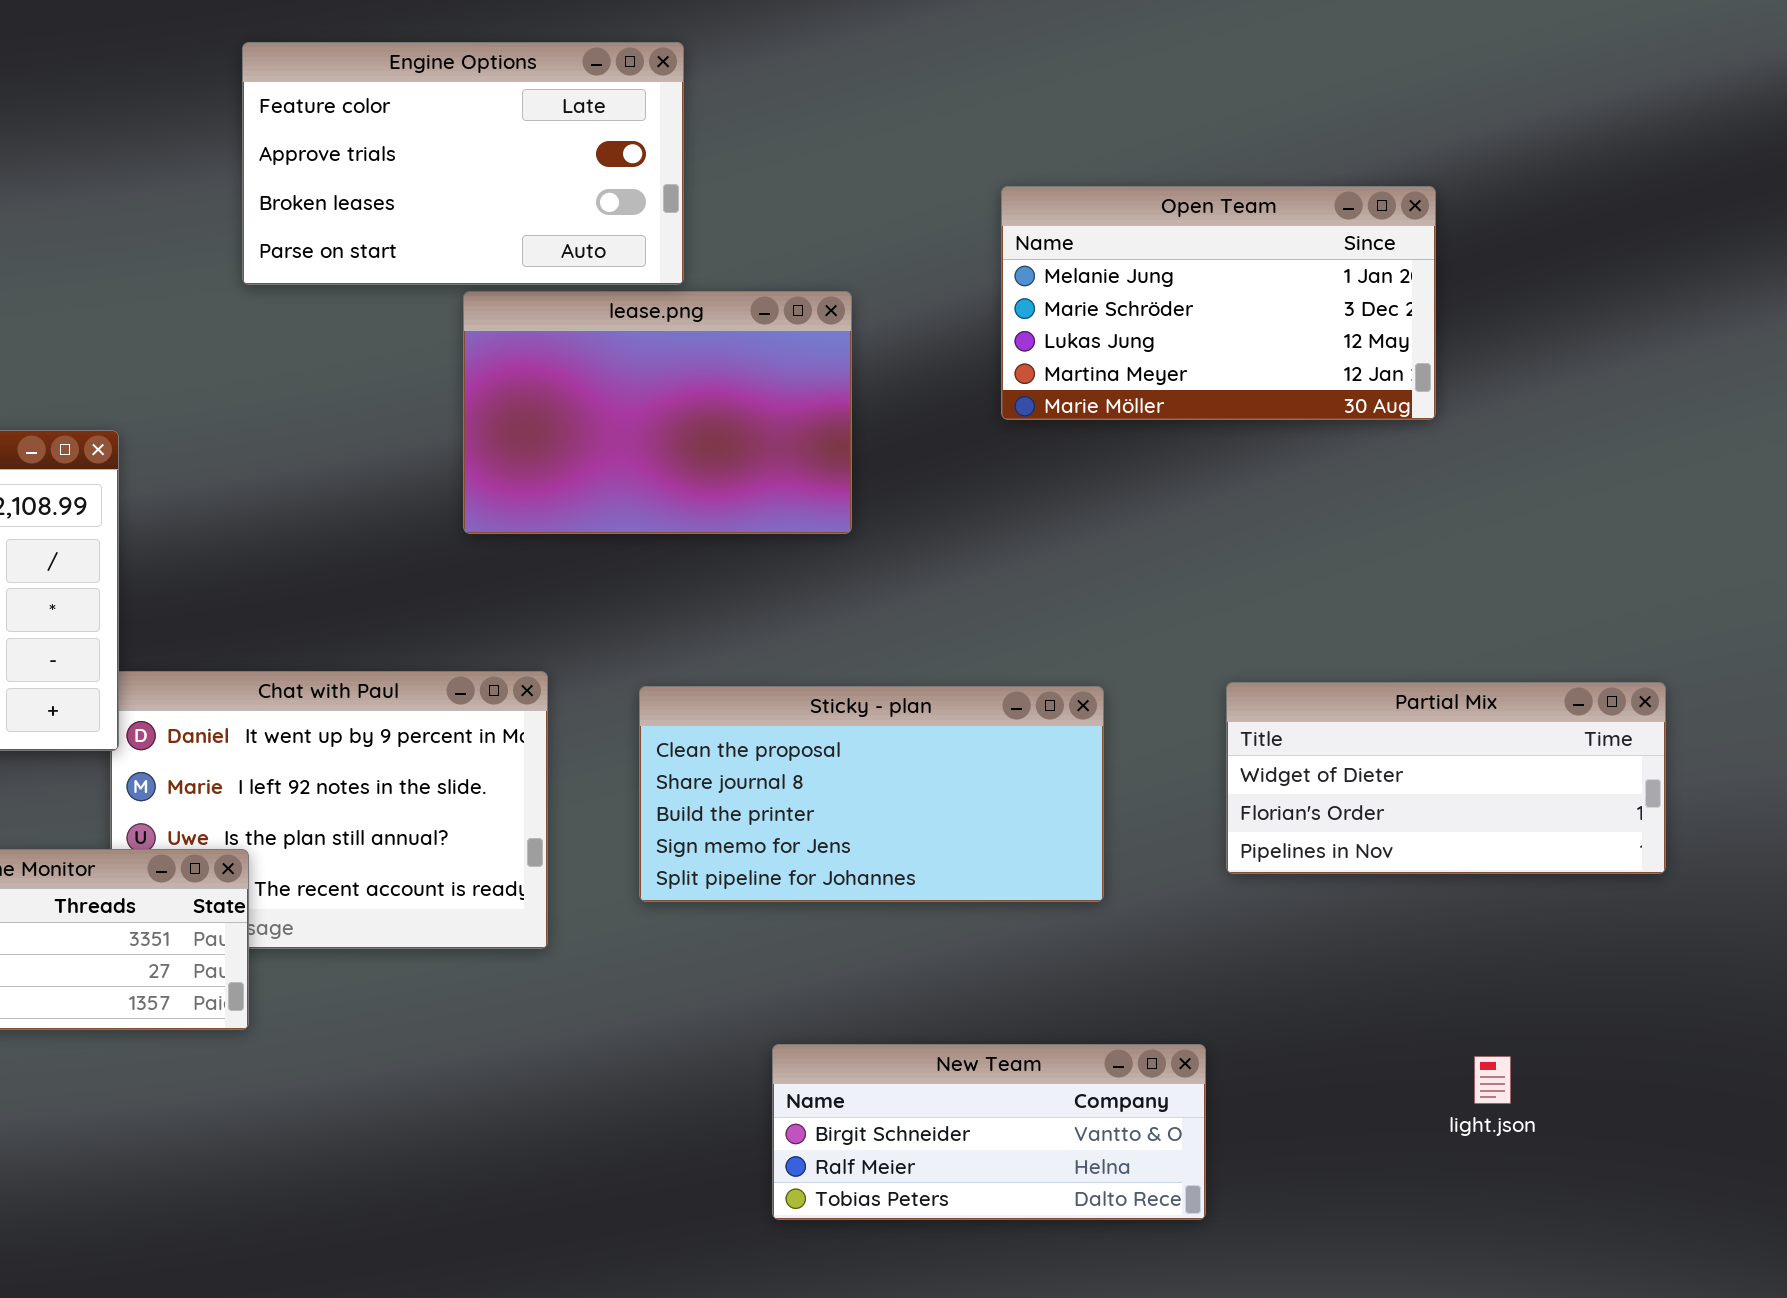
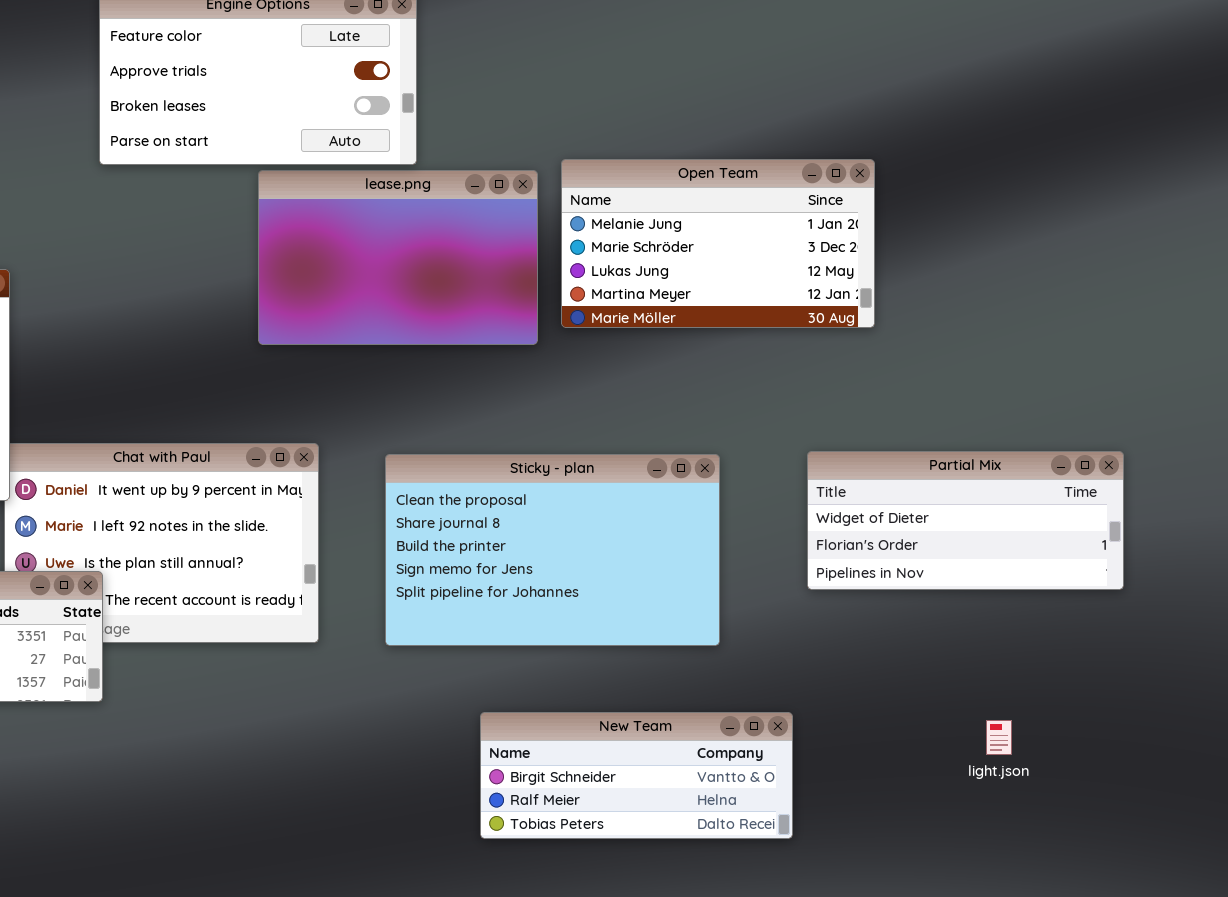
Open Team: [1001,186,1436,420] -> [561,159,875,328], moved
Sticky - plan: [639,686,1104,902] -> [385,454,720,646], resized

